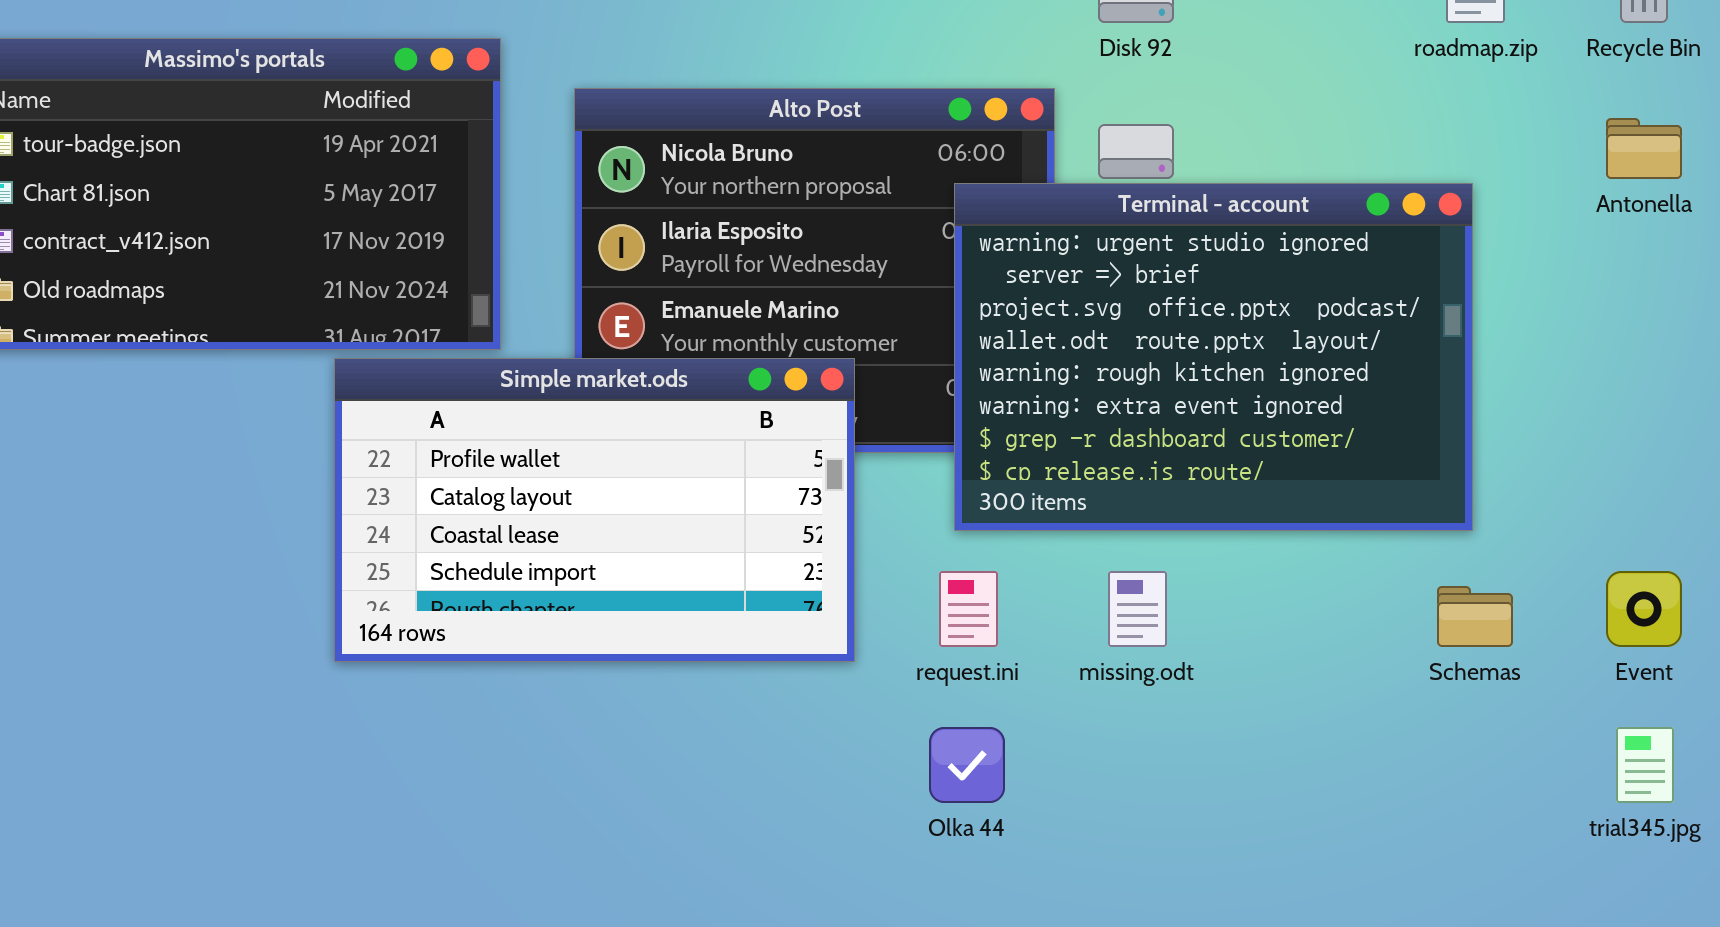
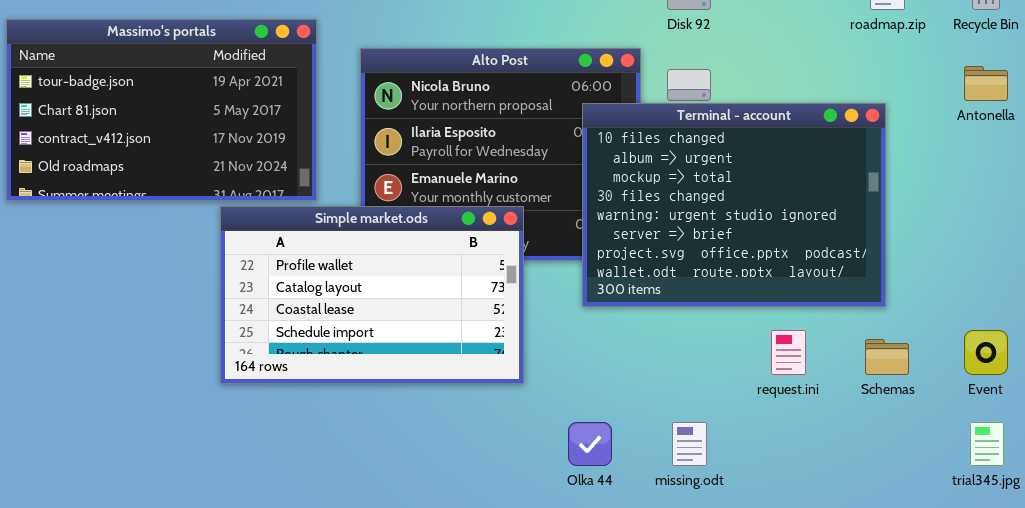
Terminal - account: [954,183,1473,531] -> [582,103,886,307], scrolled up 4 rows
request.ini: [939,571,998,647] -> [771,330,806,375], moved
missing.odt: [1108,571,1167,647] -> [672,422,707,466], moved

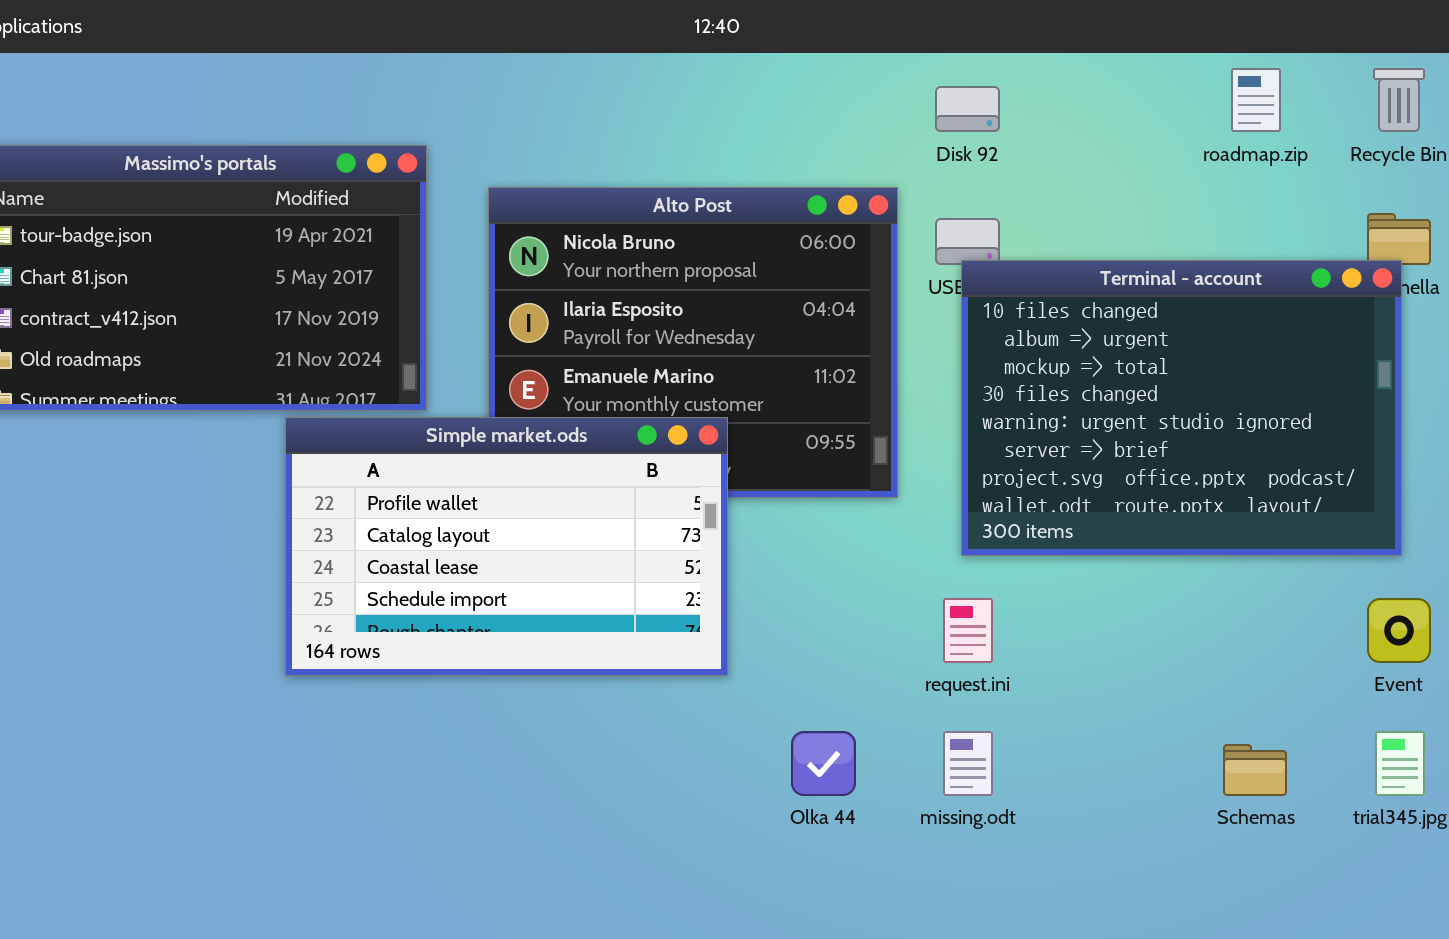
Terminal - account: [582,103,886,307] -> [961,260,1402,556], moved
request.ini: [771,330,806,375] -> [943,598,993,663], moved
Schemas: [865,339,909,375] -> [1223,744,1287,796], moved

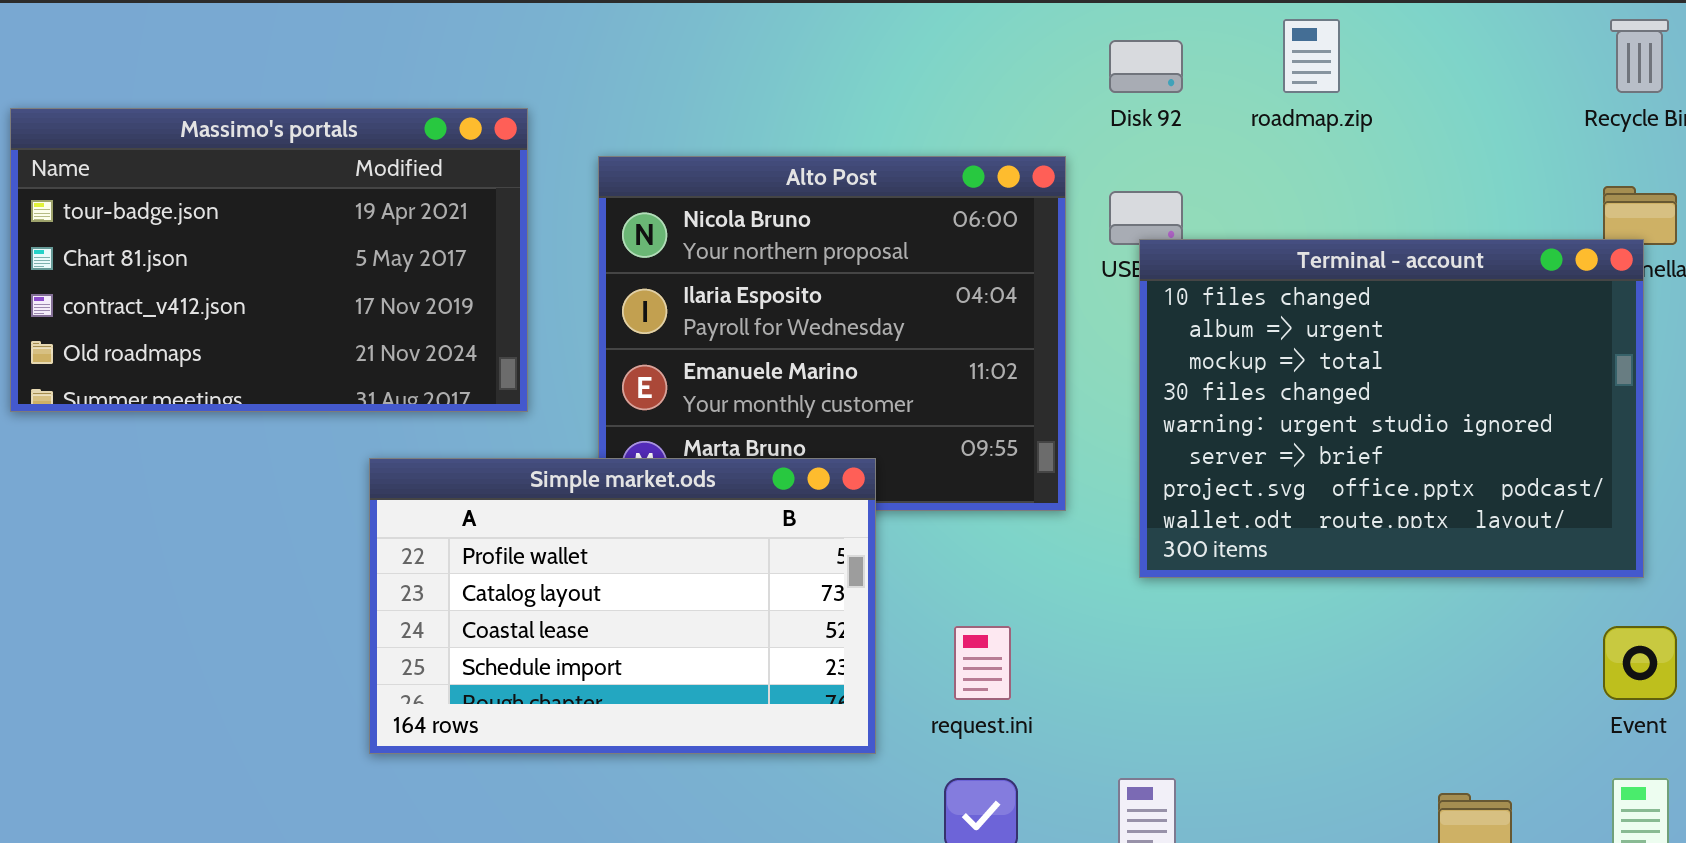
roadmap.zip: [1231,68,1281,132] -> [1283,19,1340,93], moved
Simple market.ods: [285,417,728,676] -> [369,458,876,754], moved
request.ini: [943,598,993,663] -> [954,626,1011,700], moved

